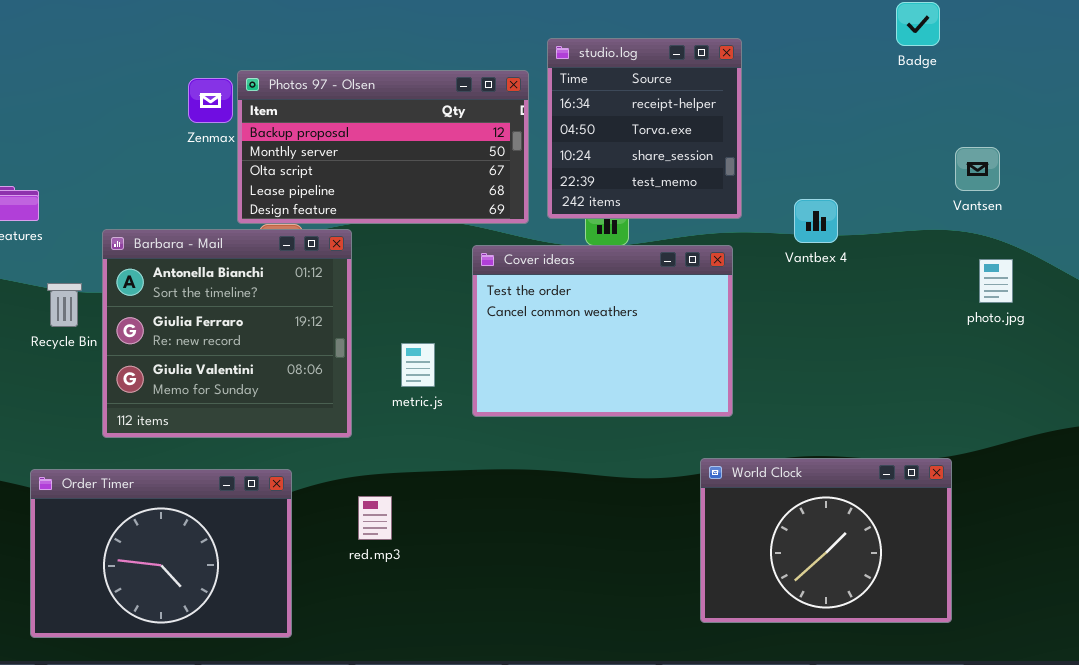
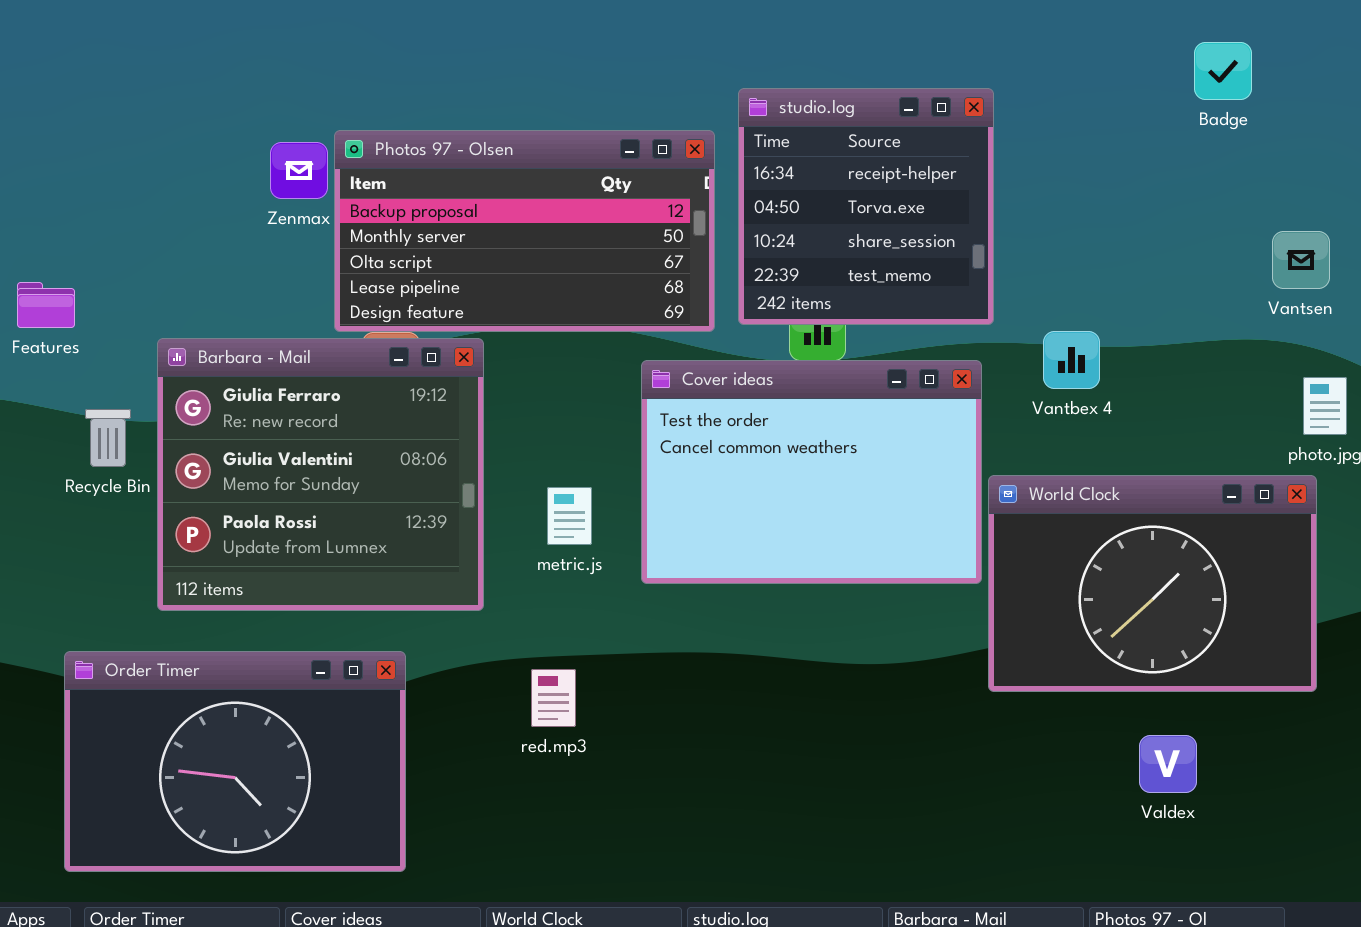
Vantbex 4: [794,199,838,243] -> [1043,331,1100,389], moved
Barbara - Mail: [102,229,352,438] -> [157,338,484,611], scrolled down 1 row
World Clock: [700,458,952,623] -> [988,475,1317,692], moved
red.mp3: [358,496,392,540] -> [531,669,576,727], moved

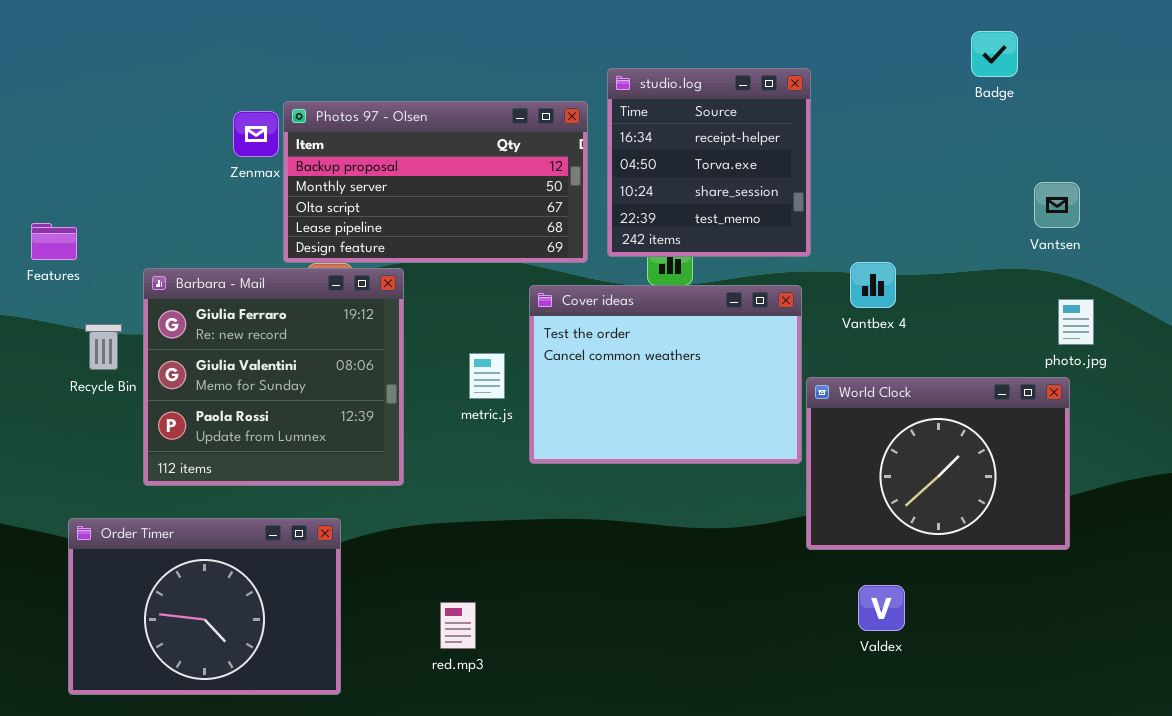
metric.js: [547,487,592,545] -> [469,353,505,399], moved
red.mp3: [531,669,576,727] -> [440,602,476,649], moved
Valdex: [1139,735,1197,793] -> [858,585,905,631], moved

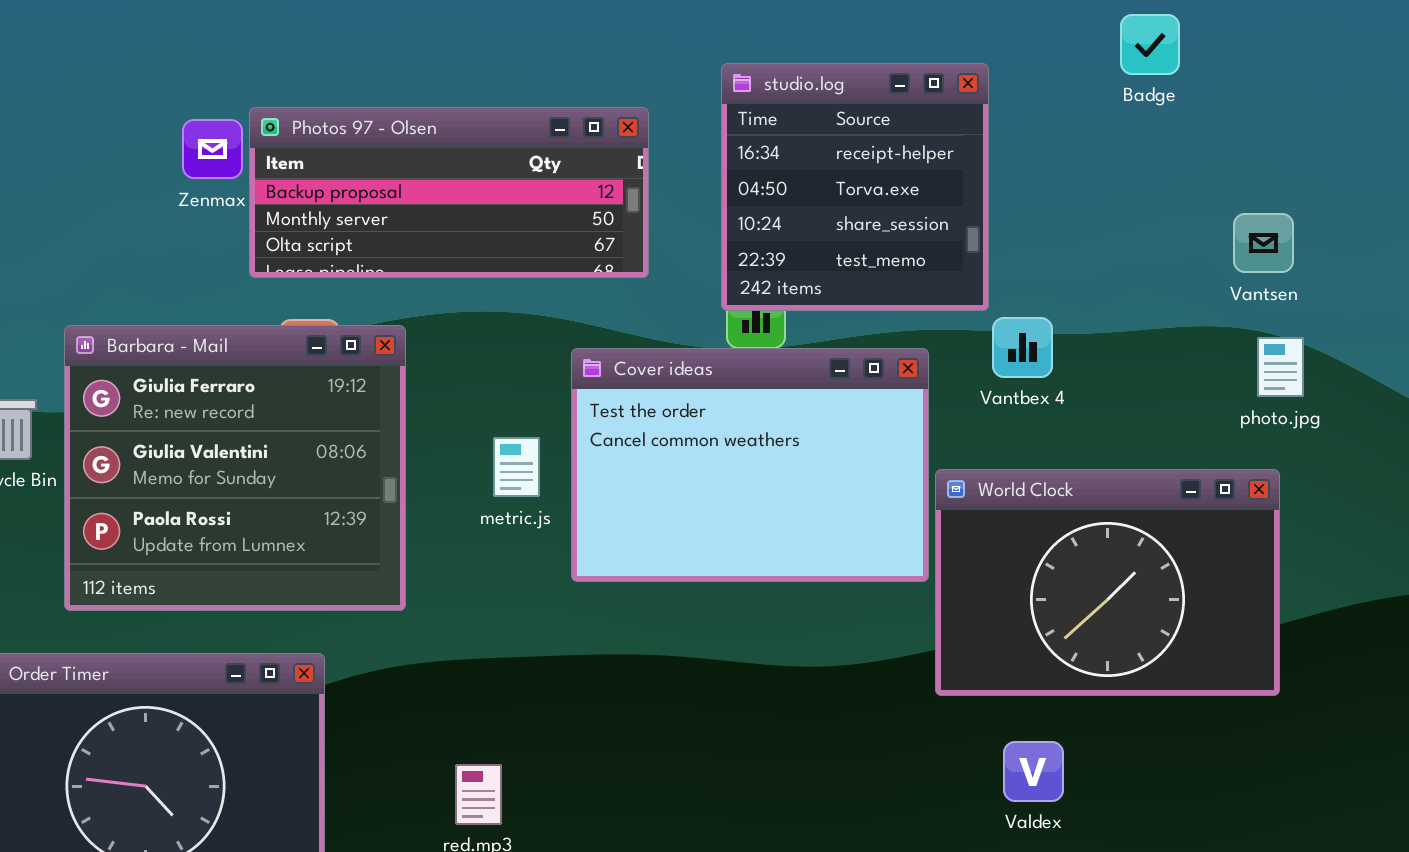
Badge: [971,31,1018,77] -> [1120,14,1180,75], moved
studio.log: [607,68,811,257] -> [721,63,989,311], moved
Photos 97 - Olsen: [283,101,588,263] -> [249,107,649,278], resized
photo.jpg: [1058,299,1094,345] -> [1257,337,1304,397], moved

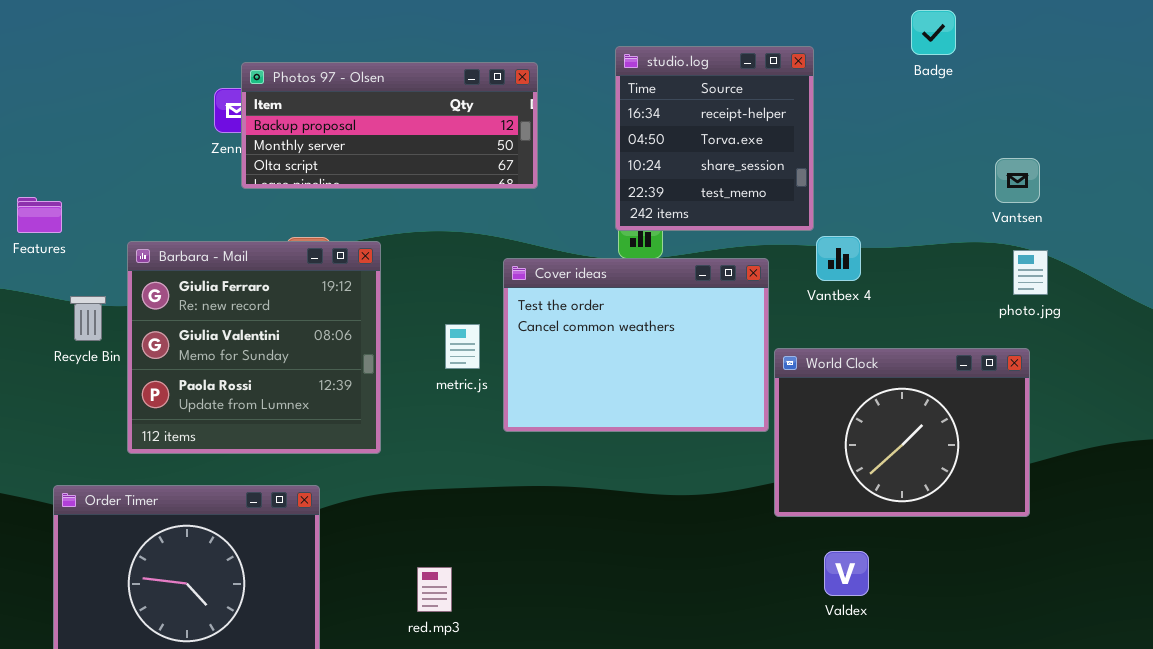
Photos 97 - Olsen: [249,107,649,278] -> [241,62,538,189], moved

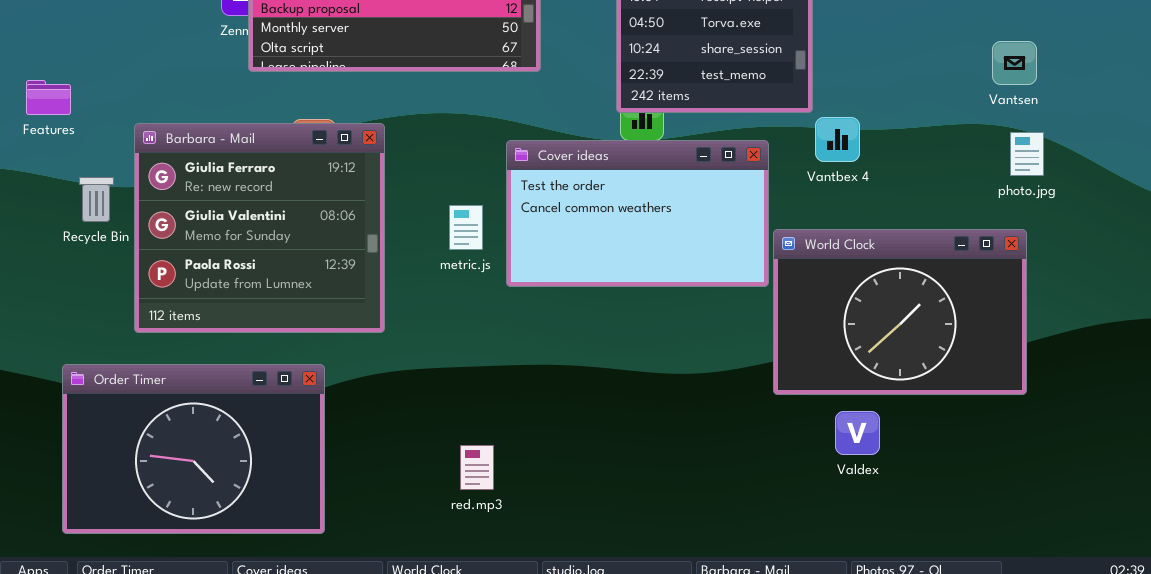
Cover ideas: [503,258,769,432] -> [506,140,769,287], resized
Valdex: [824,551,869,596] -> [835,411,880,455], moved
red.mp3: [417,567,452,612] -> [460,445,494,490], moved

